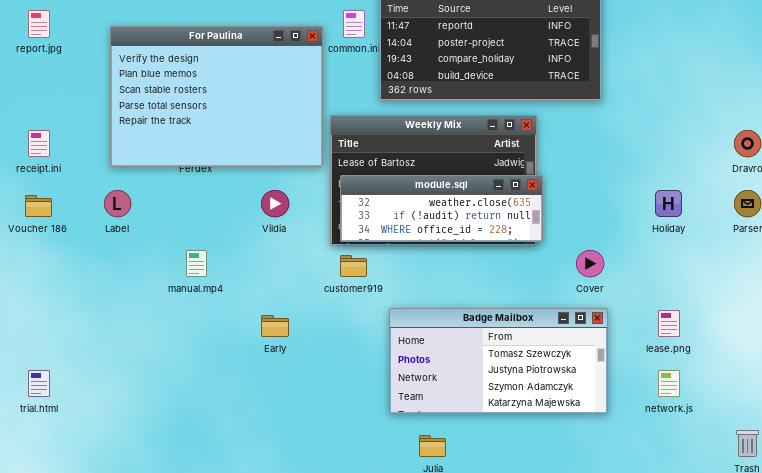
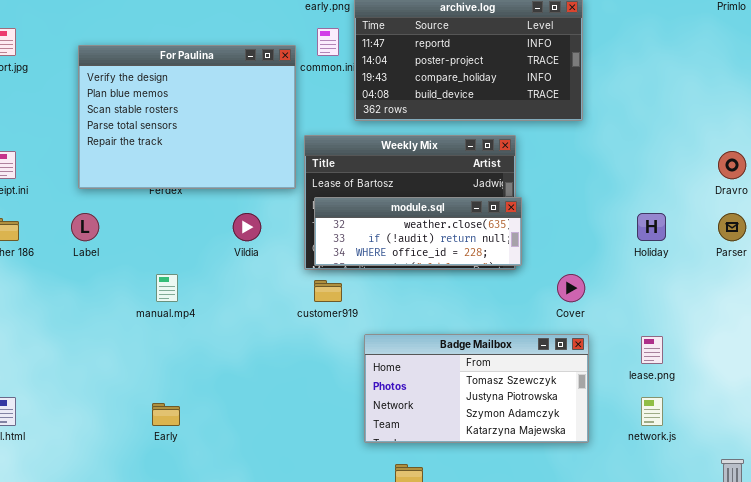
Early: [261,315,289,337] -> [152,403,180,426], moved

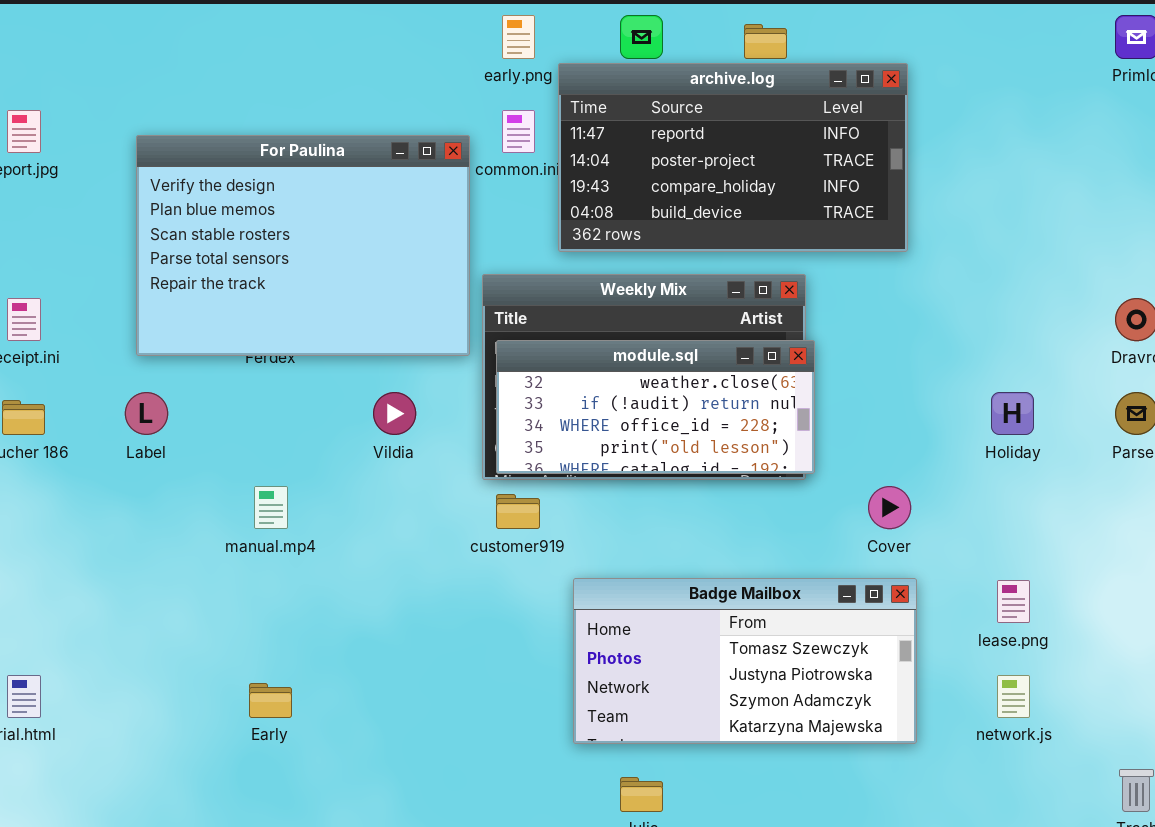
module.sql: [314,197,522,266] -> [496,340,815,474], resized

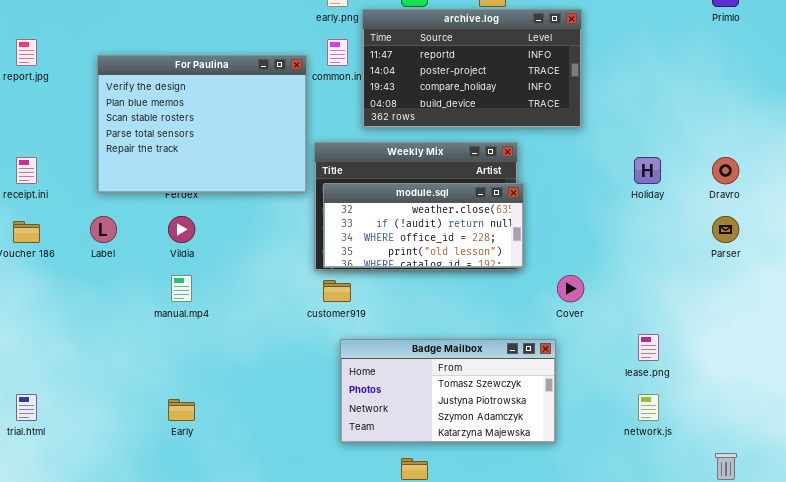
Vildia: [373,392,416,435] -> [168,216,195,243], moved
Holiday: [991,392,1034,435] -> [634,157,661,184], moved
Badge Mailbox: [573,578,917,744] -> [340,339,556,443], moved

